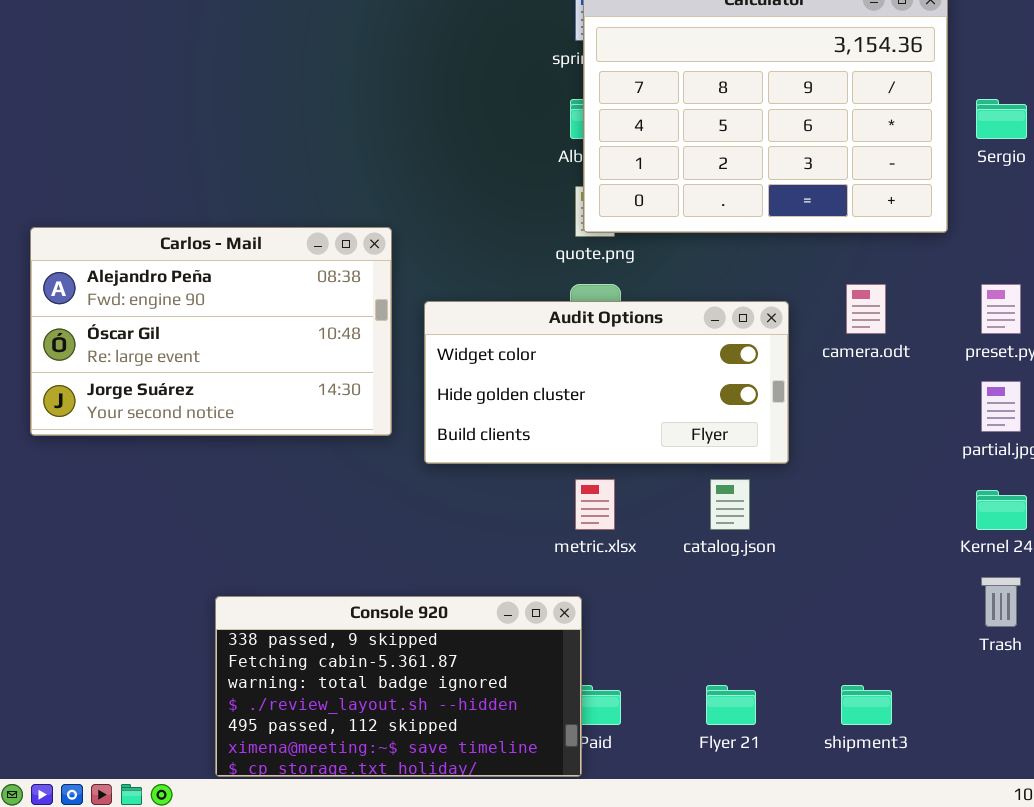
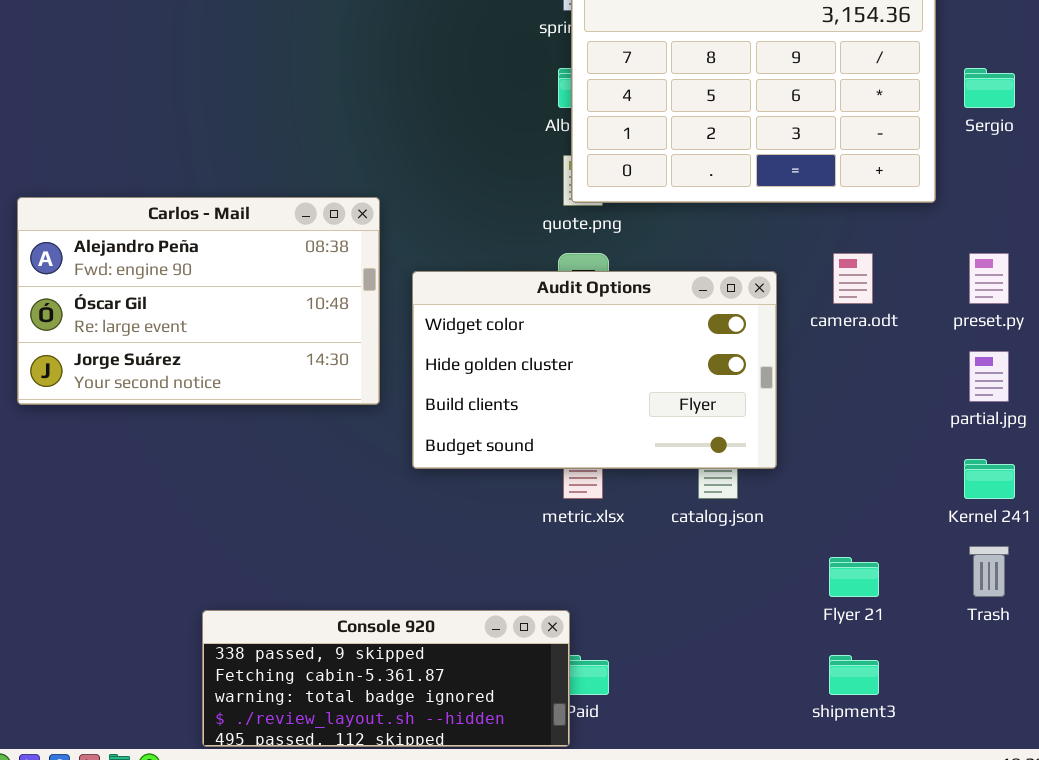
Audit Options: [424,301,789,464] -> [412,271,777,469], resized
Console 920: [215,596,582,777] -> [202,610,570,747], resized
Flyer 21: [706,685,756,725] -> [829,557,879,597], moved

